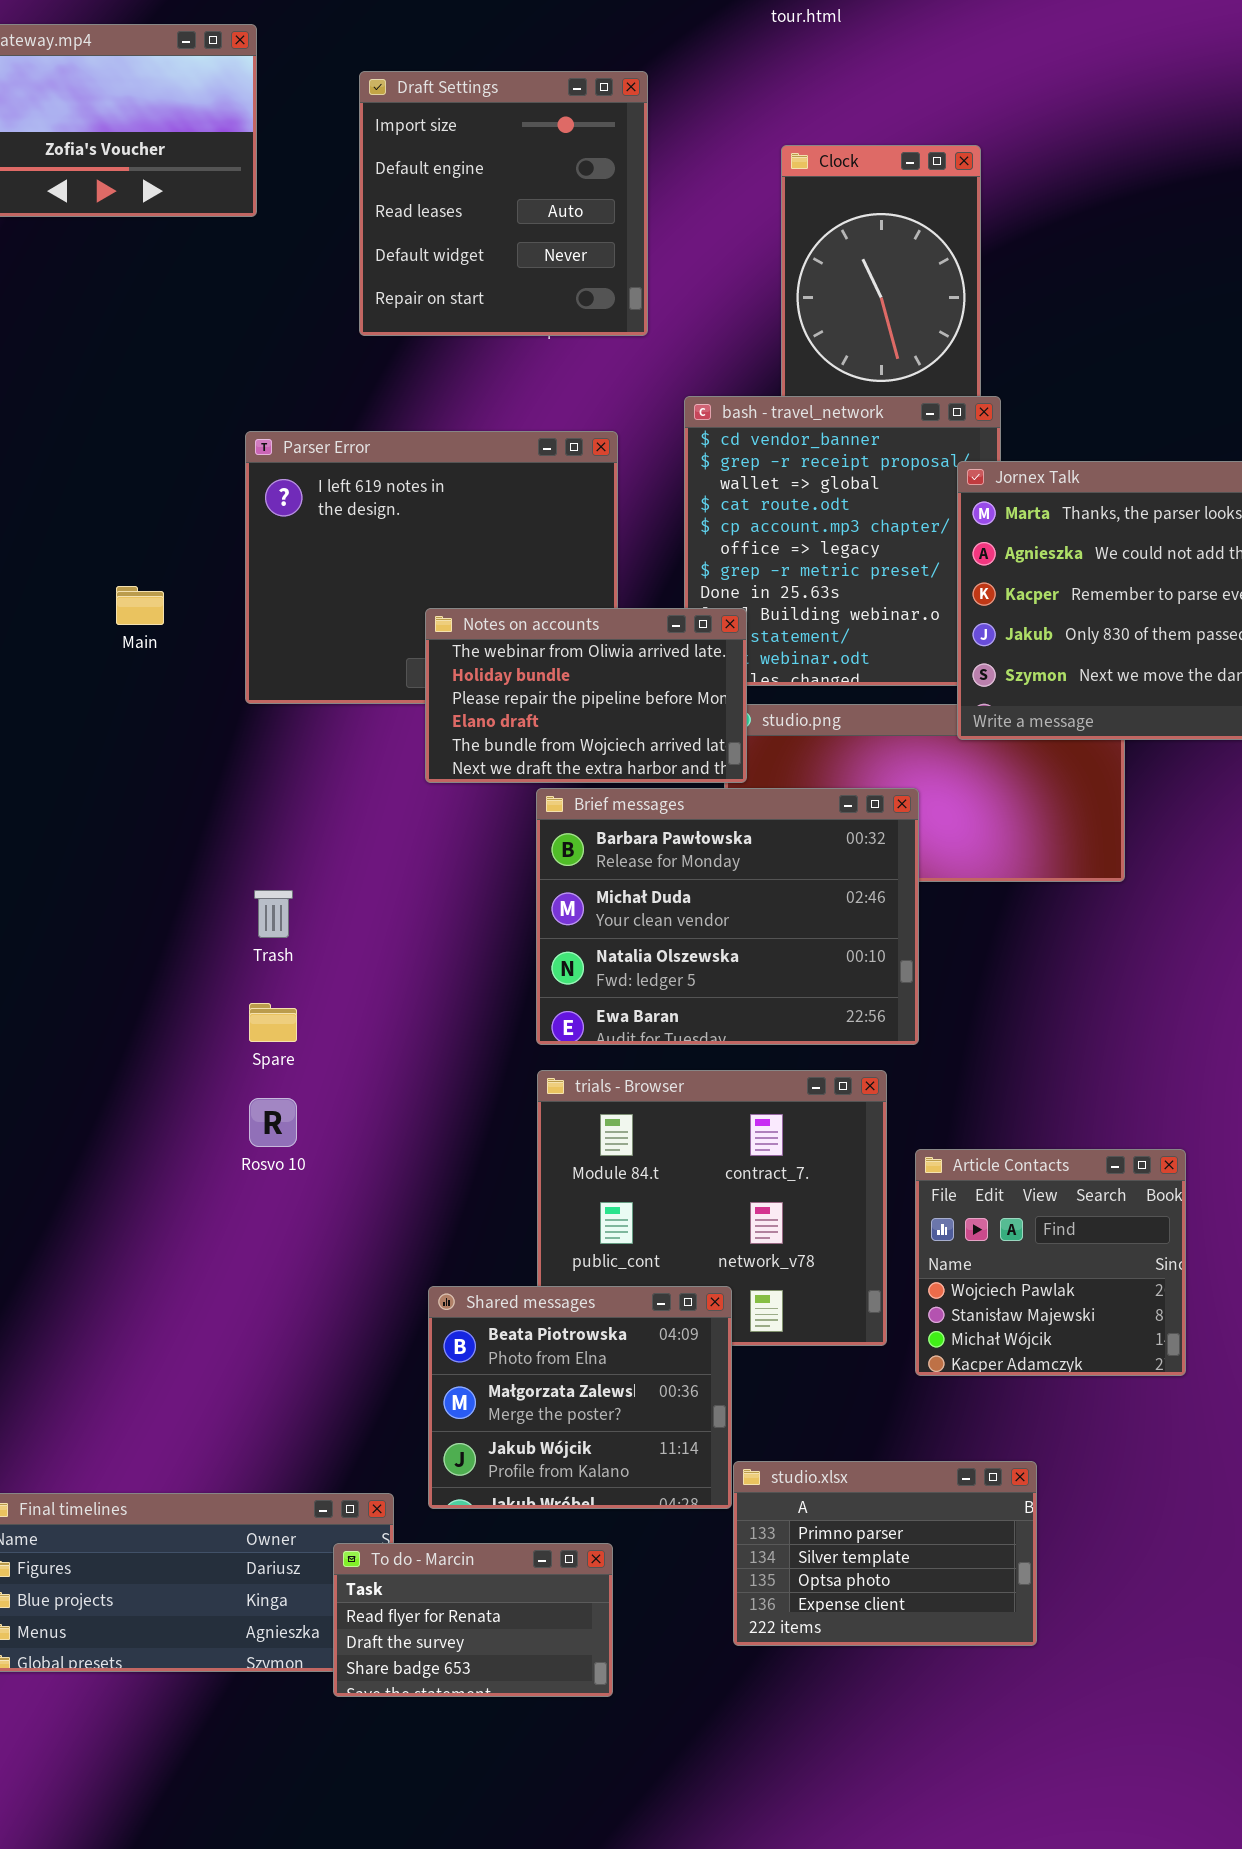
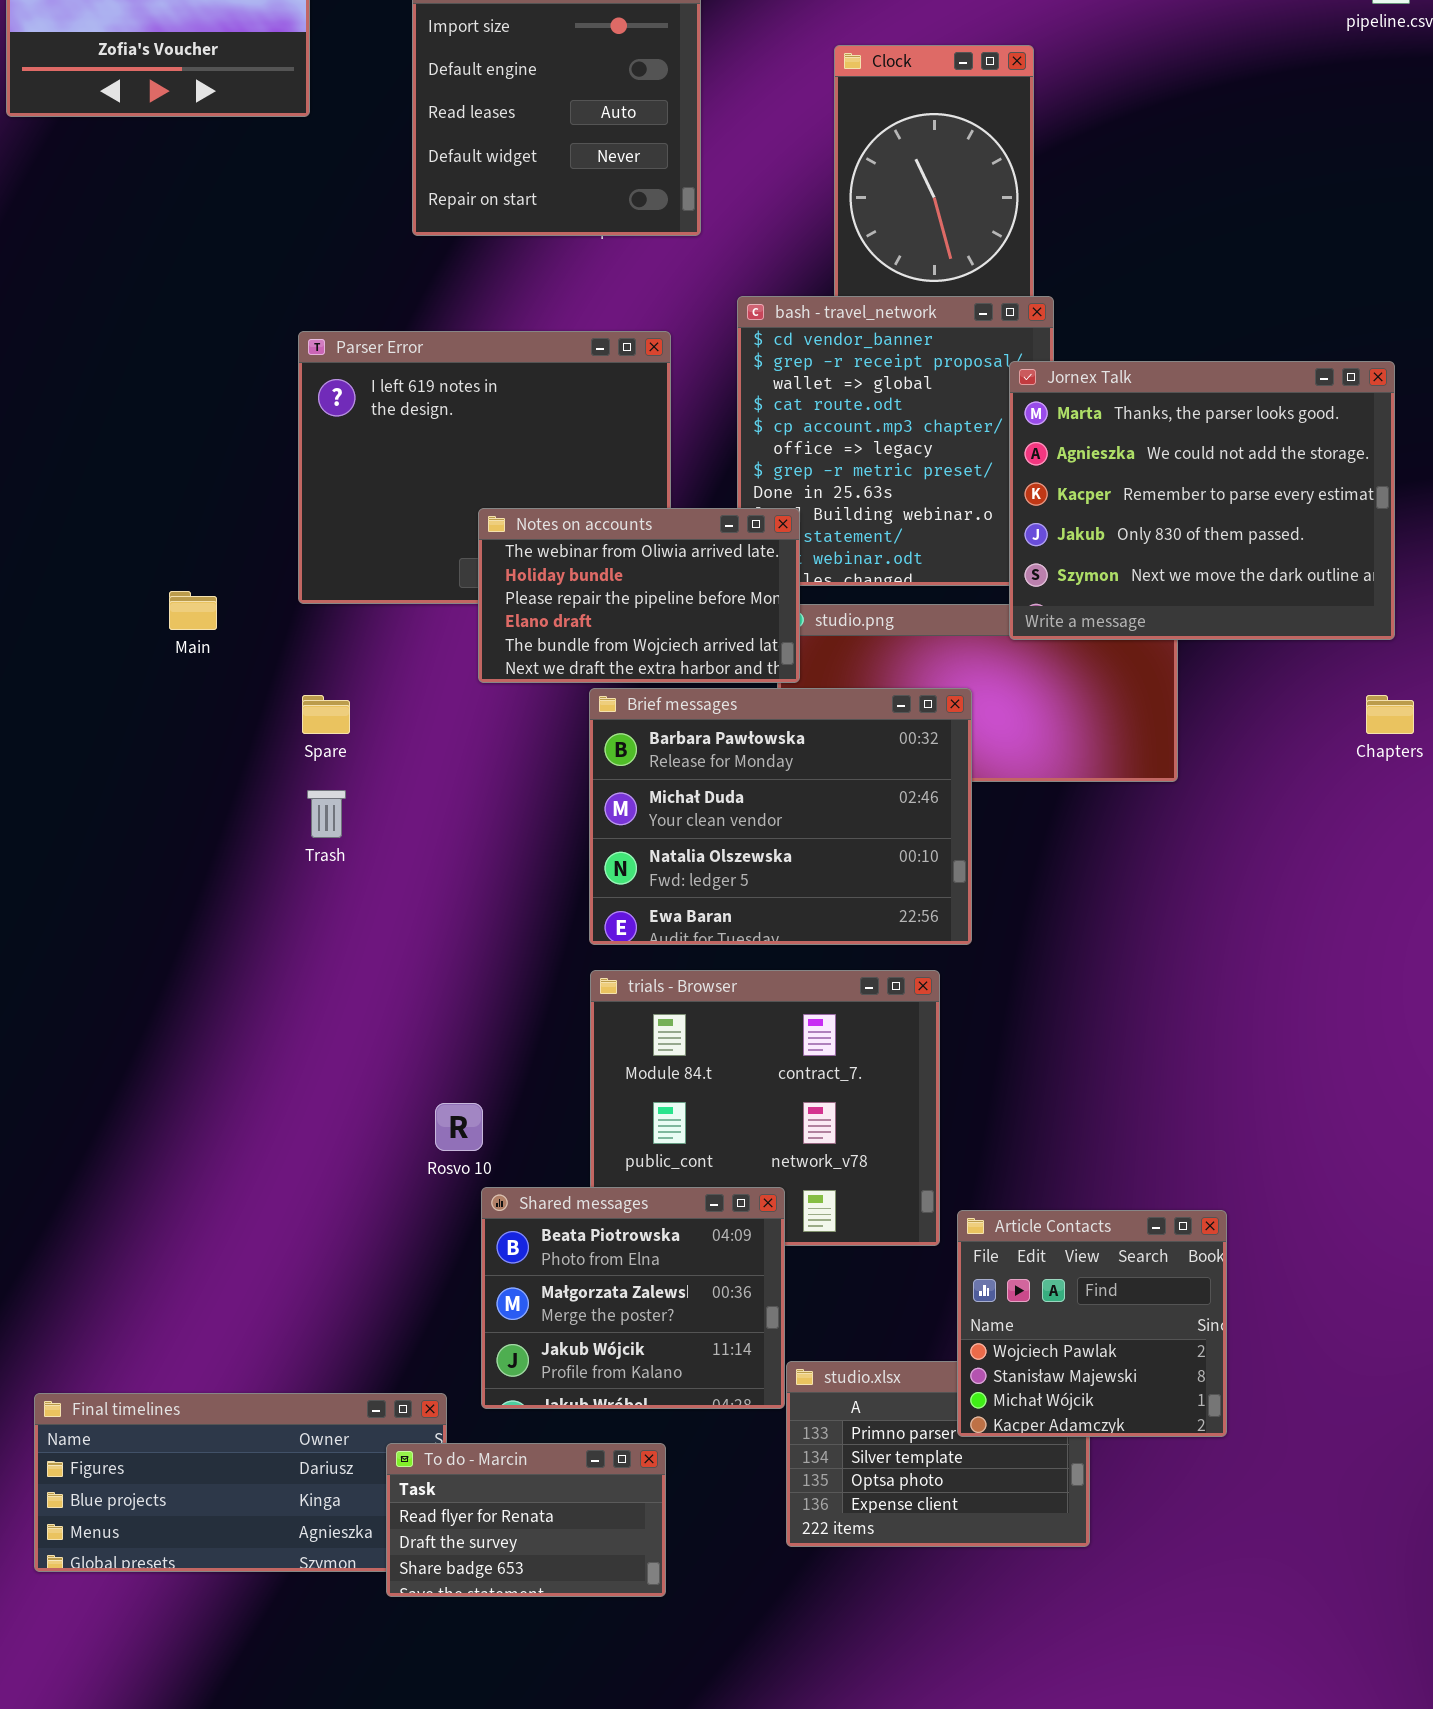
Main: [116,586,164,625] -> [169,591,217,630], moved
Spare: [249,1003,297,1042] -> [302,695,350,734], moved
Rosvo 10: [249,1098,297,1147] -> [435,1103,483,1151], moved
Article Contacts: [915,1149,1186,1376] -> [957,1210,1227,1437], moved

